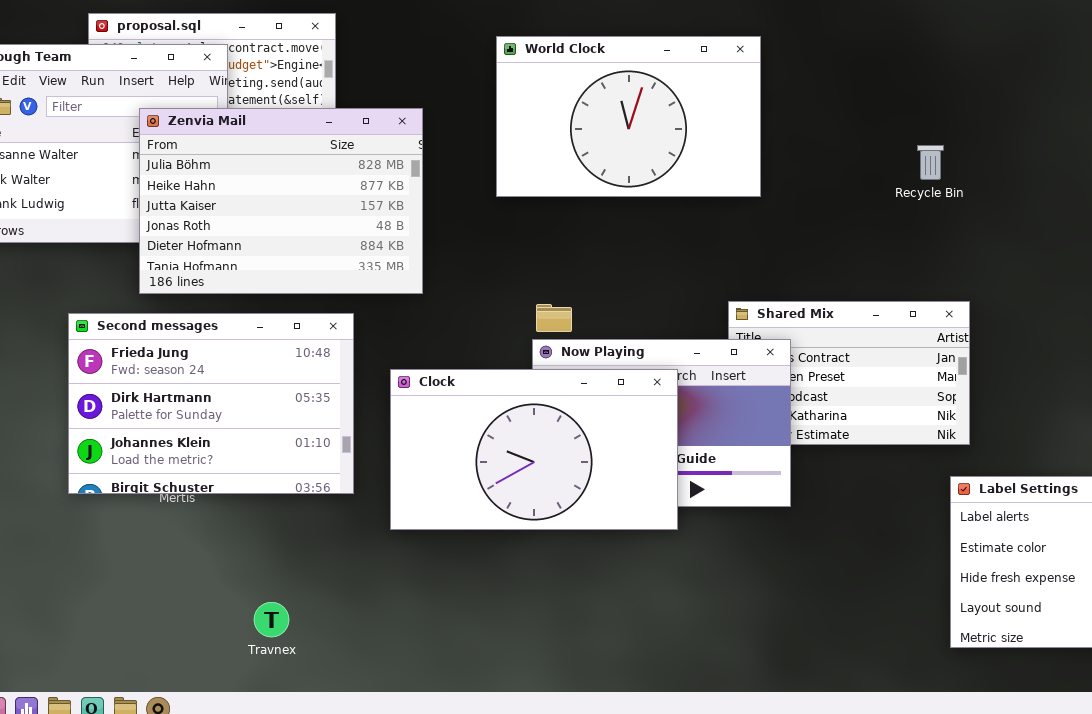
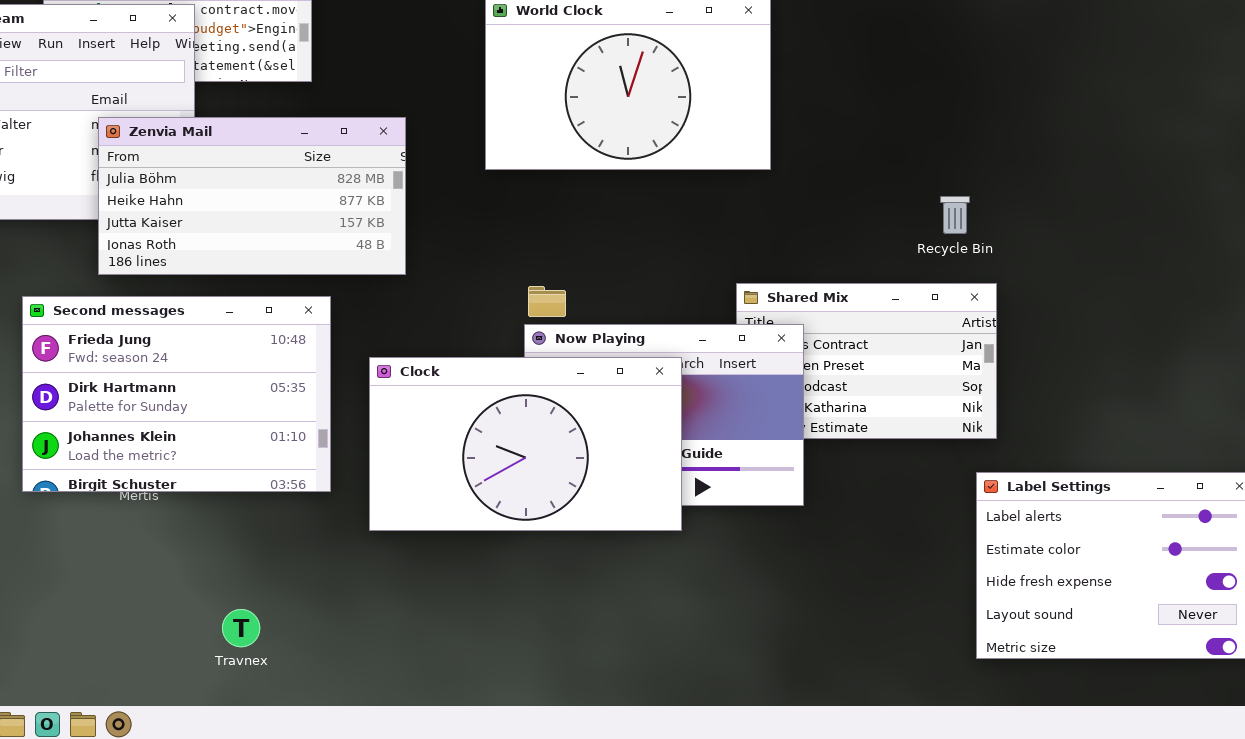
Zenvia Mail: [139,108,423,294] -> [98,117,406,275], resized
Recycle Bin: [917,145,944,180] -> [940,196,970,234], moved

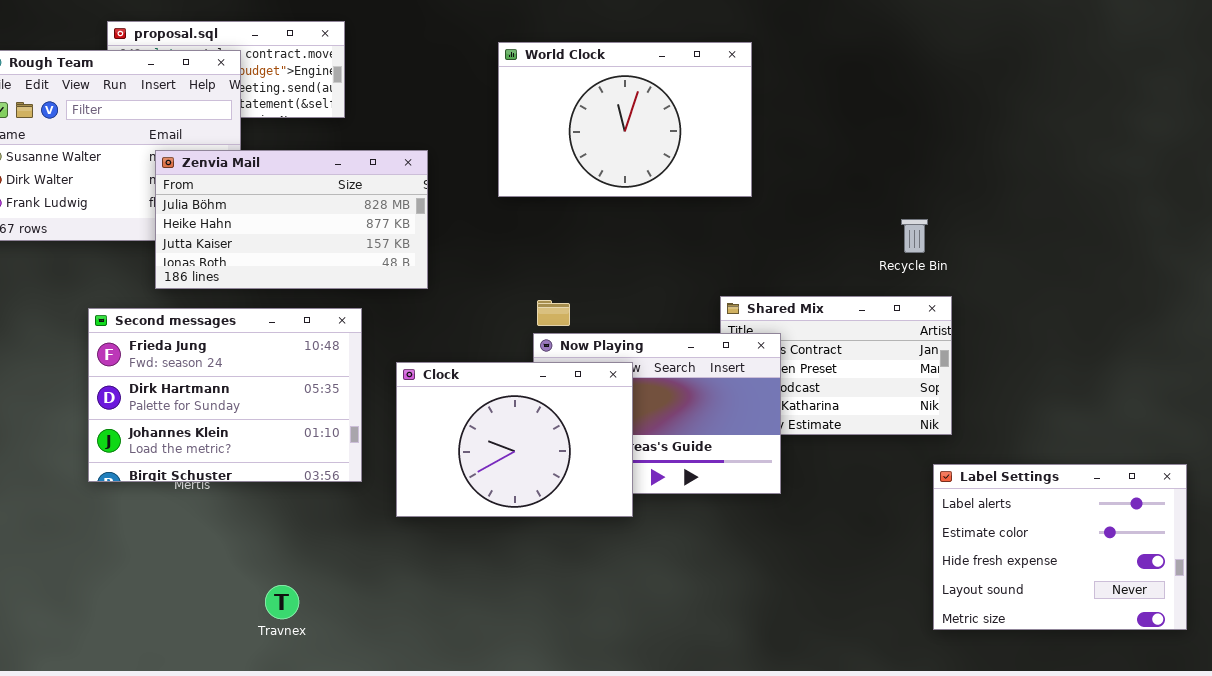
Clock: [369,357,682,531] -> [396,362,633,517], resized

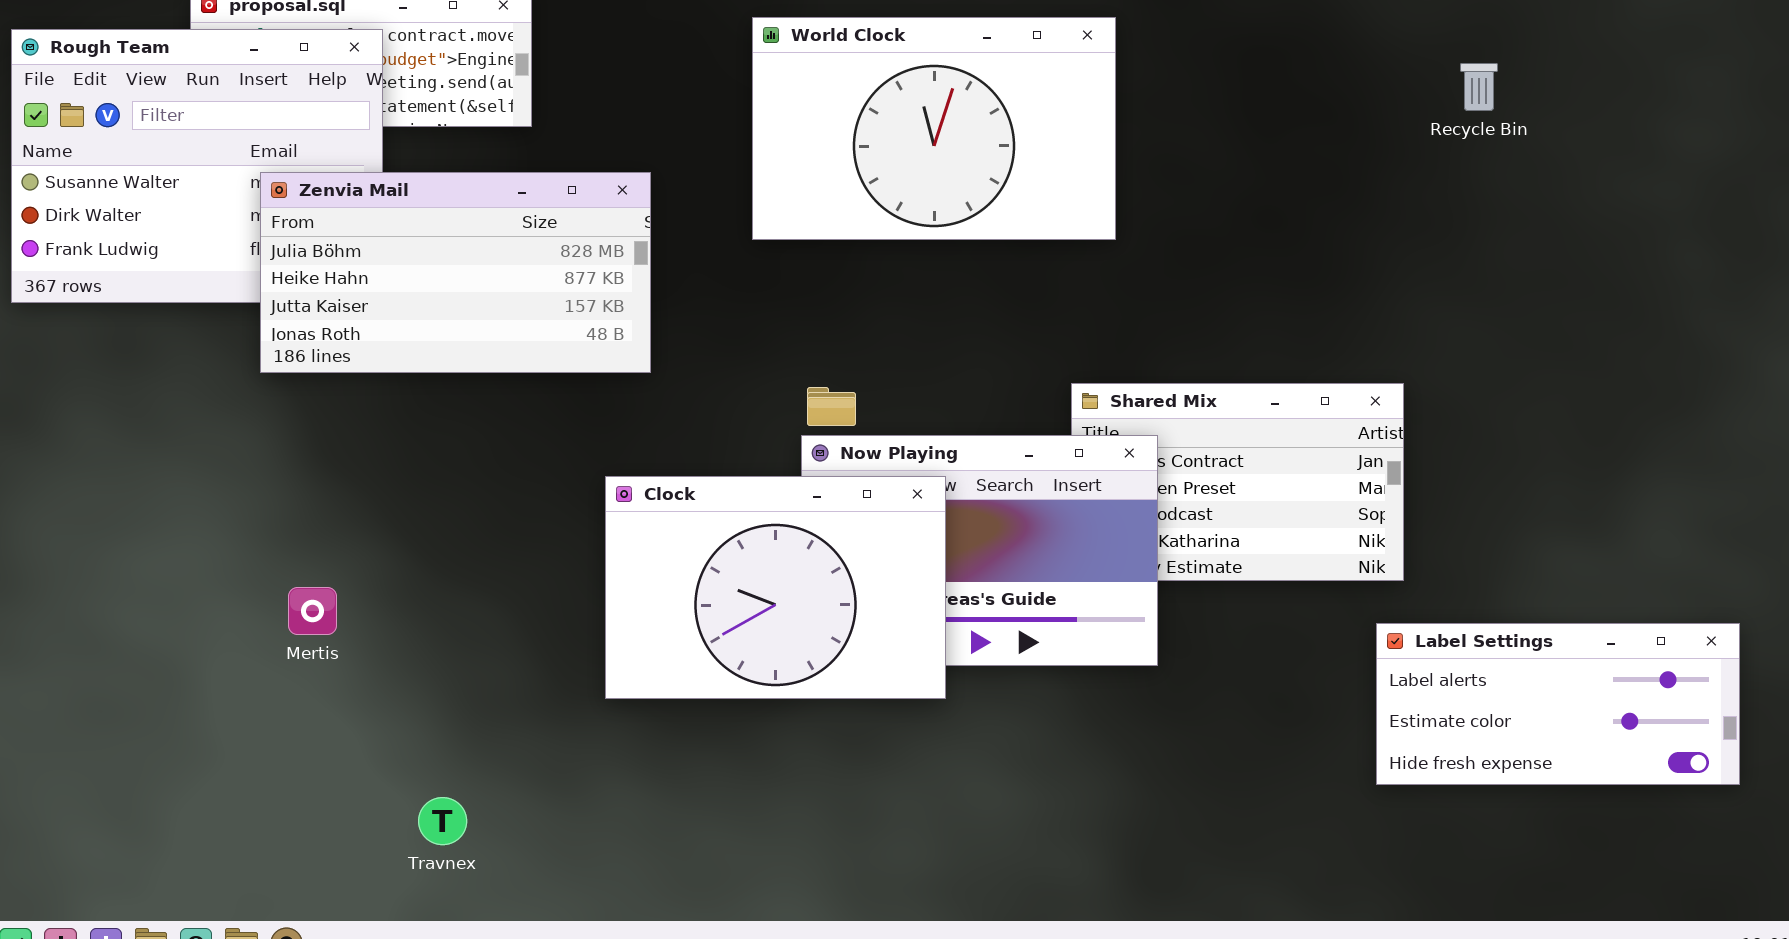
Recycle Bin: [901,219,928,253] -> [1460,63,1498,111], moved
Second messages: [88,308,362,482] -> none, closed
Label Settings: [933,464,1187,630] -> [1376,623,1740,785], resized

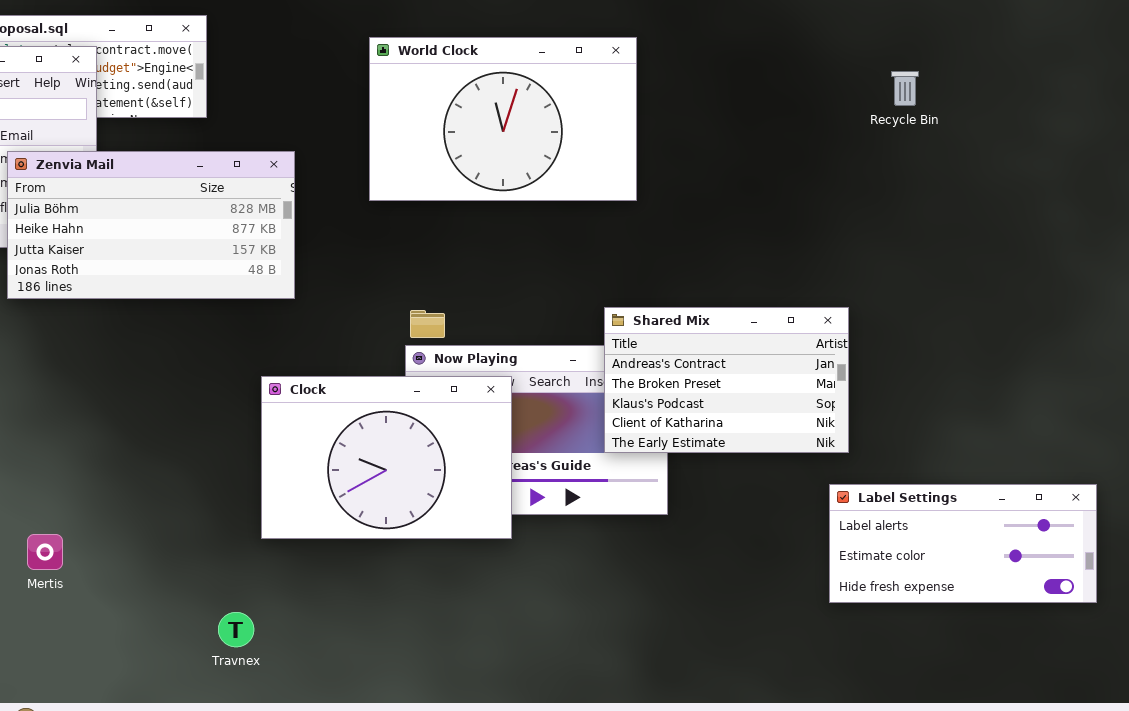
Shared Mix: [1071,383,1404,581] -> [604,307,849,453], raised
Mertis: [288,587,337,635] -> [27,534,63,570], moved
Travnex: [418,797,467,845] -> [218,612,254,647], moved

